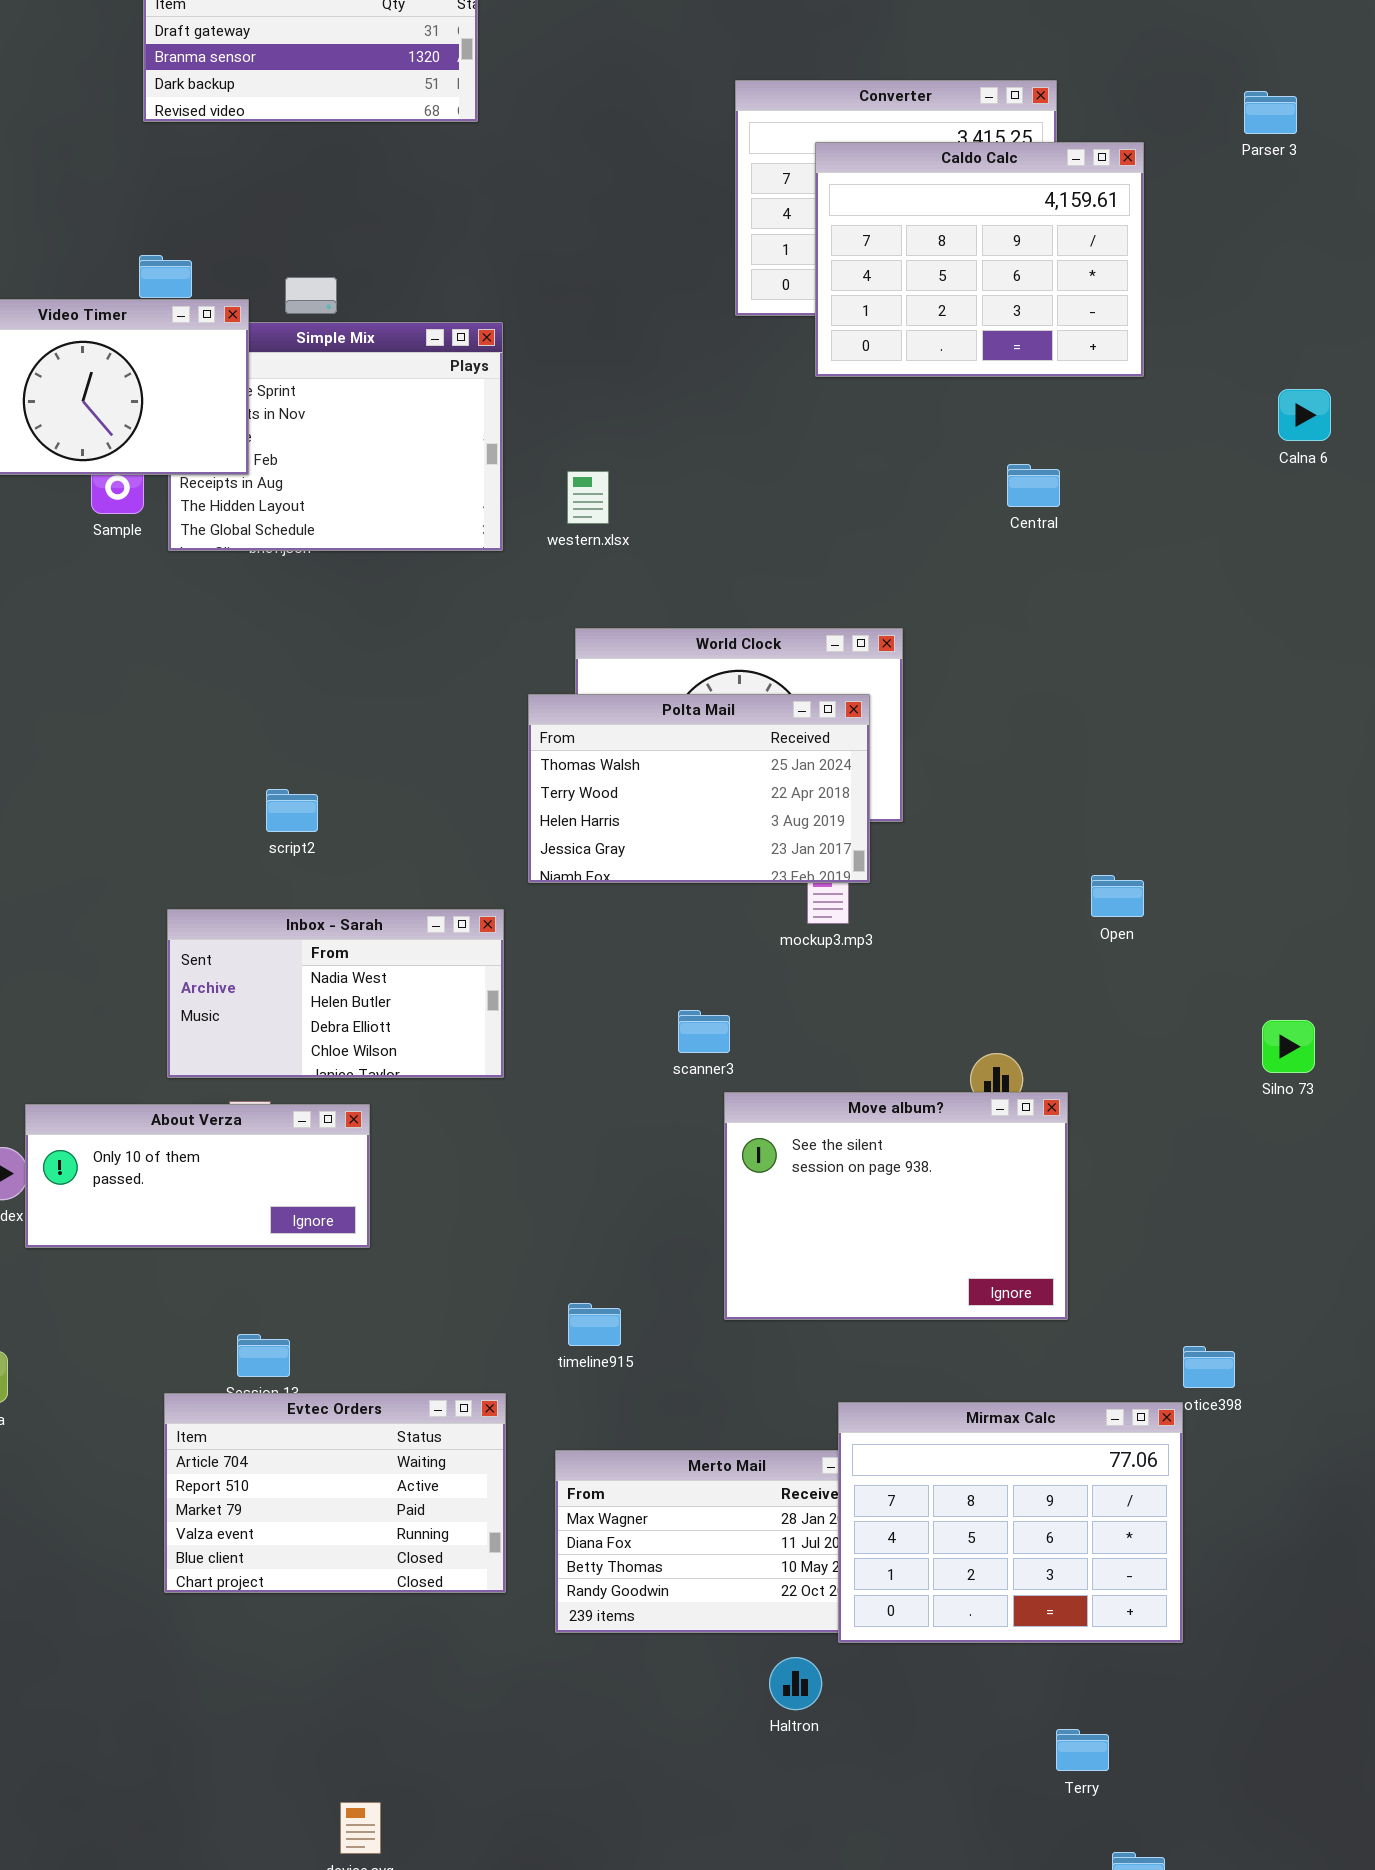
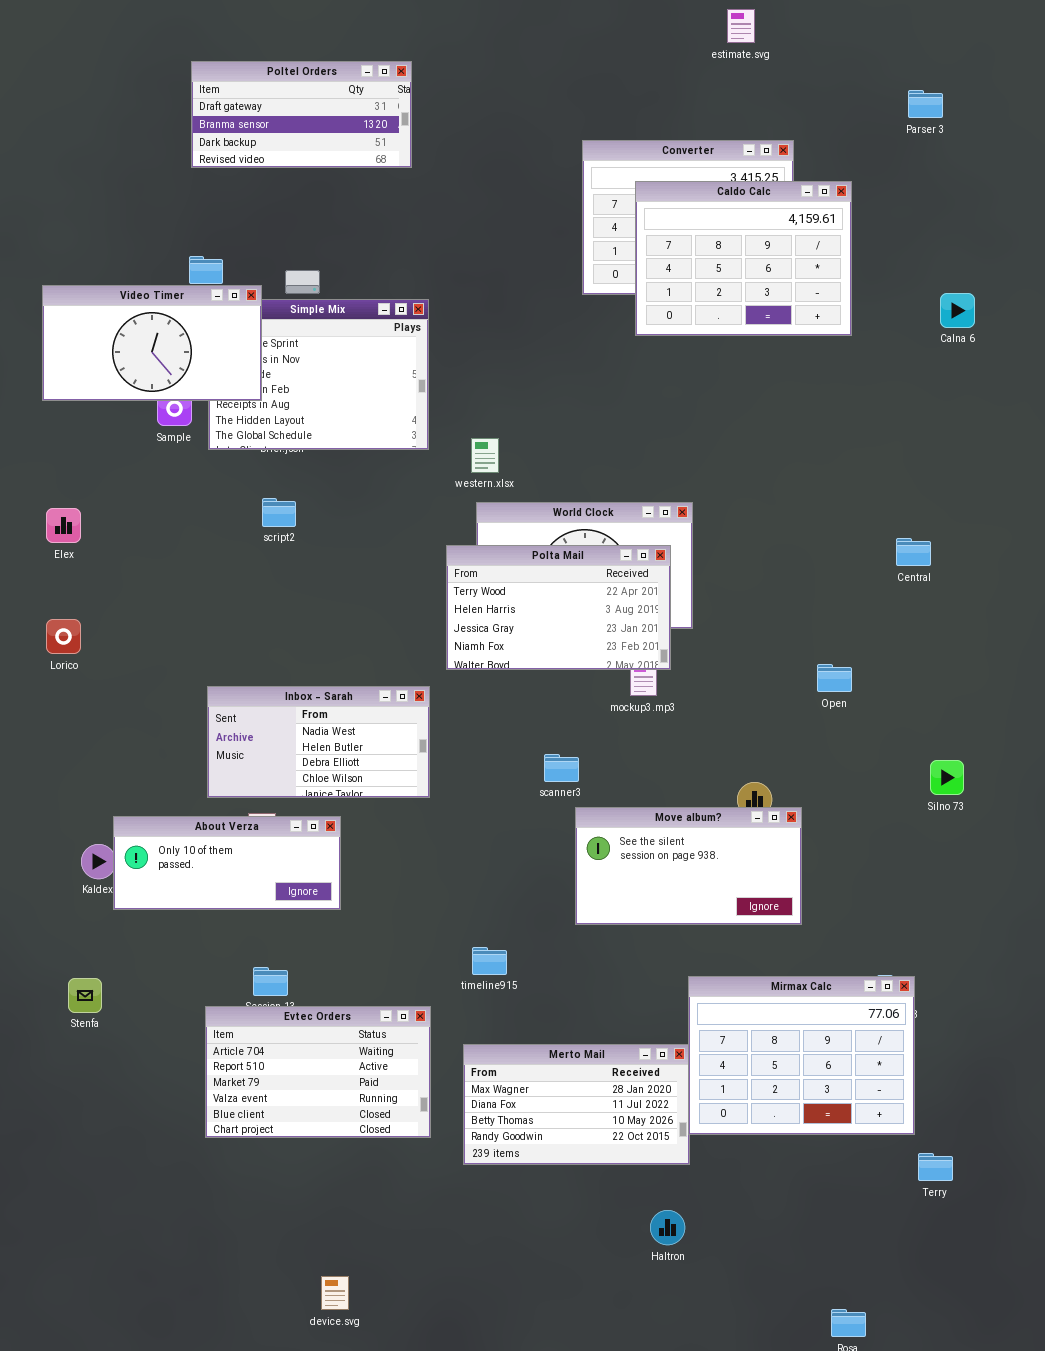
Parser 3: [1244,91,1297,134] -> [908,90,943,118], moved
Calna 6: [1278,389,1331,441] -> [940,293,975,328], moved
Central: [1007,464,1060,507] -> [896,538,931,566], moved
western.xlsx: [567,471,609,524] -> [471,438,499,473], moved
Polta Mail: [528,694,870,883] -> [446,545,671,670], scrolled down 1 row
script2: [266,789,318,832] -> [262,498,296,527], moved
Move album?: [724,1092,1068,1320] -> [575,807,802,925], resized
Mirmax Calc: [838,1402,1183,1643] -> [688,976,915,1135], moved
Haltron: [769,1657,822,1710] -> [650,1210,685,1245], moved
Terry: [1056,1729,1109,1771] -> [918,1153,953,1181], moved

